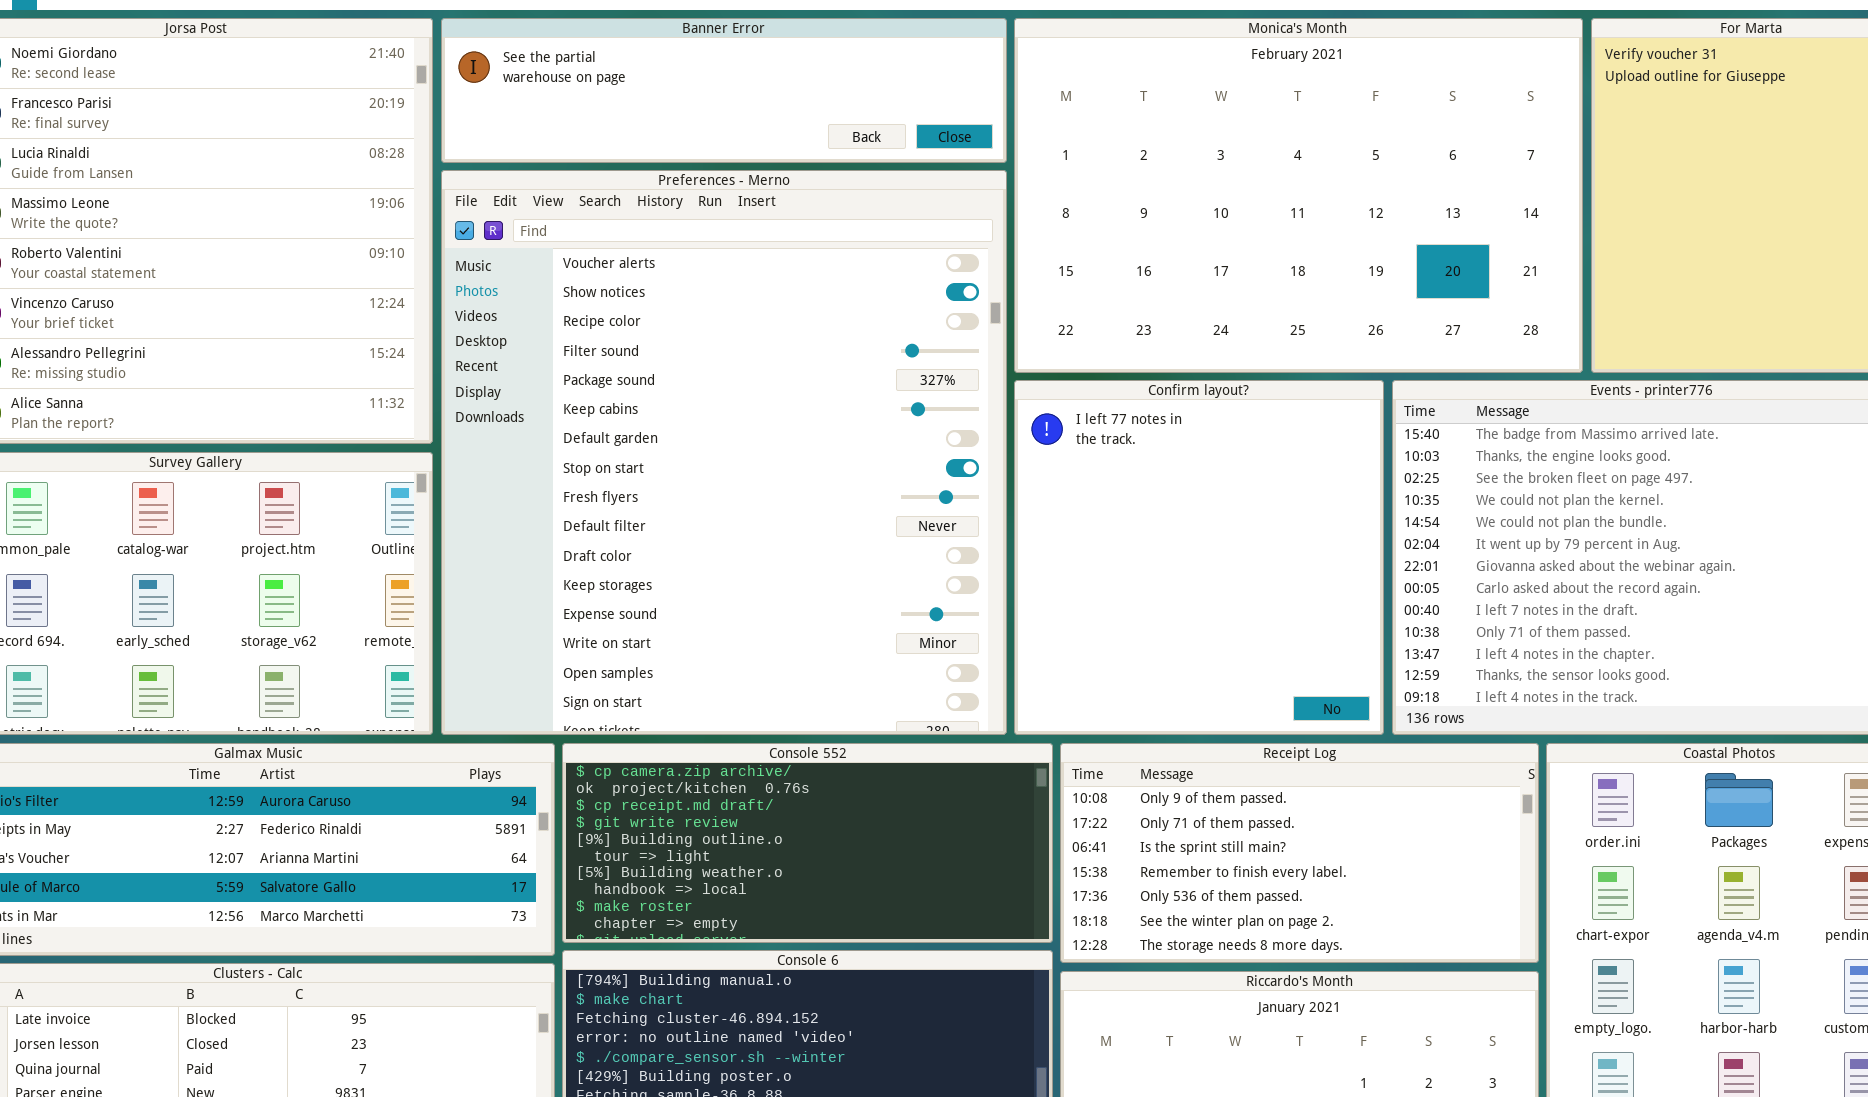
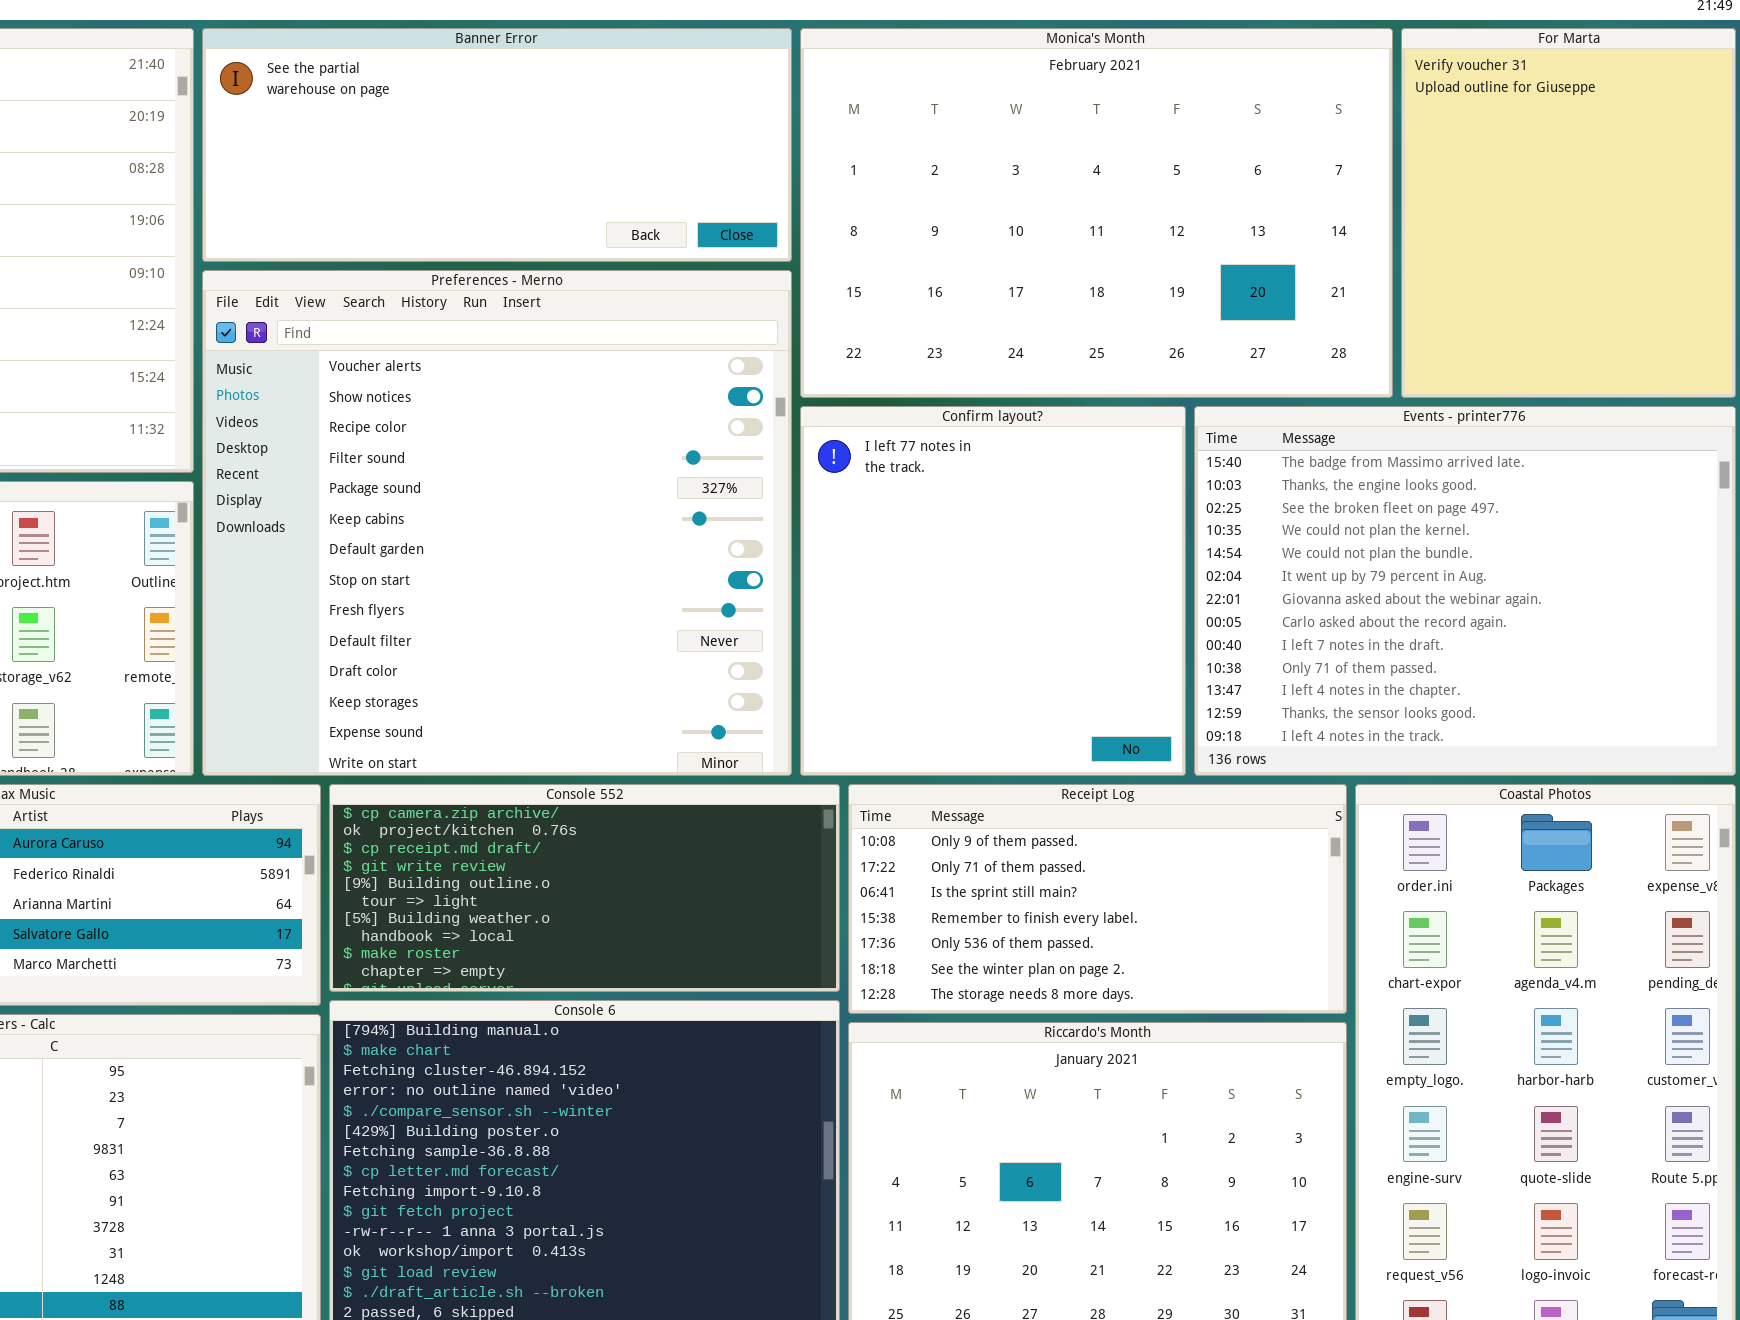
Banner Error: [441,18,1007,163] -> [202,28,792,262], resized
Preferences - Merno: [441,170,1007,735] -> [202,270,792,776], resized

